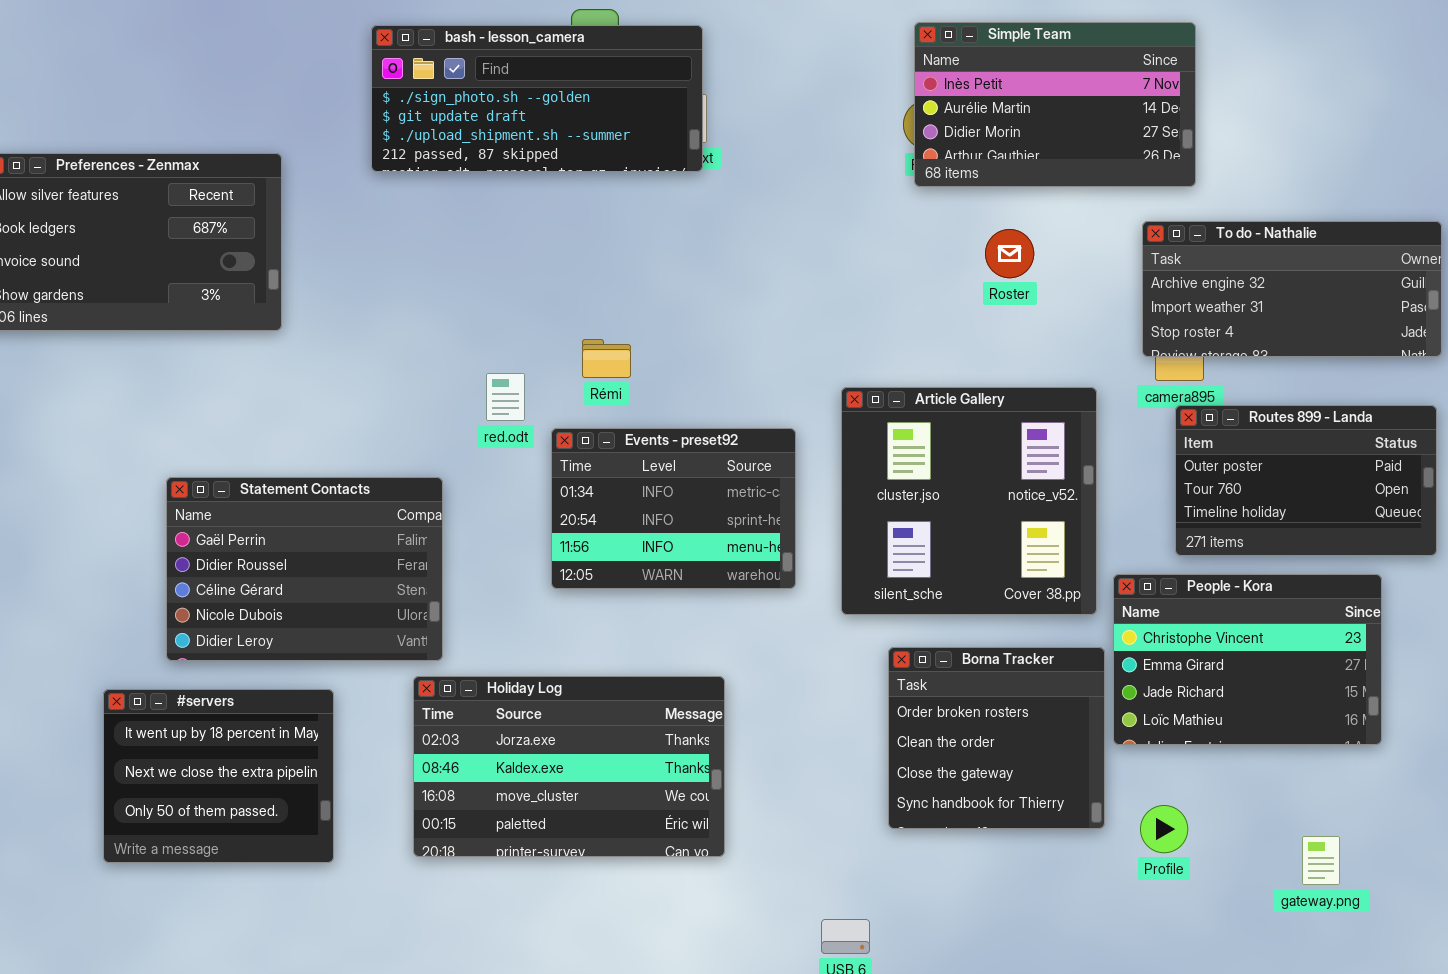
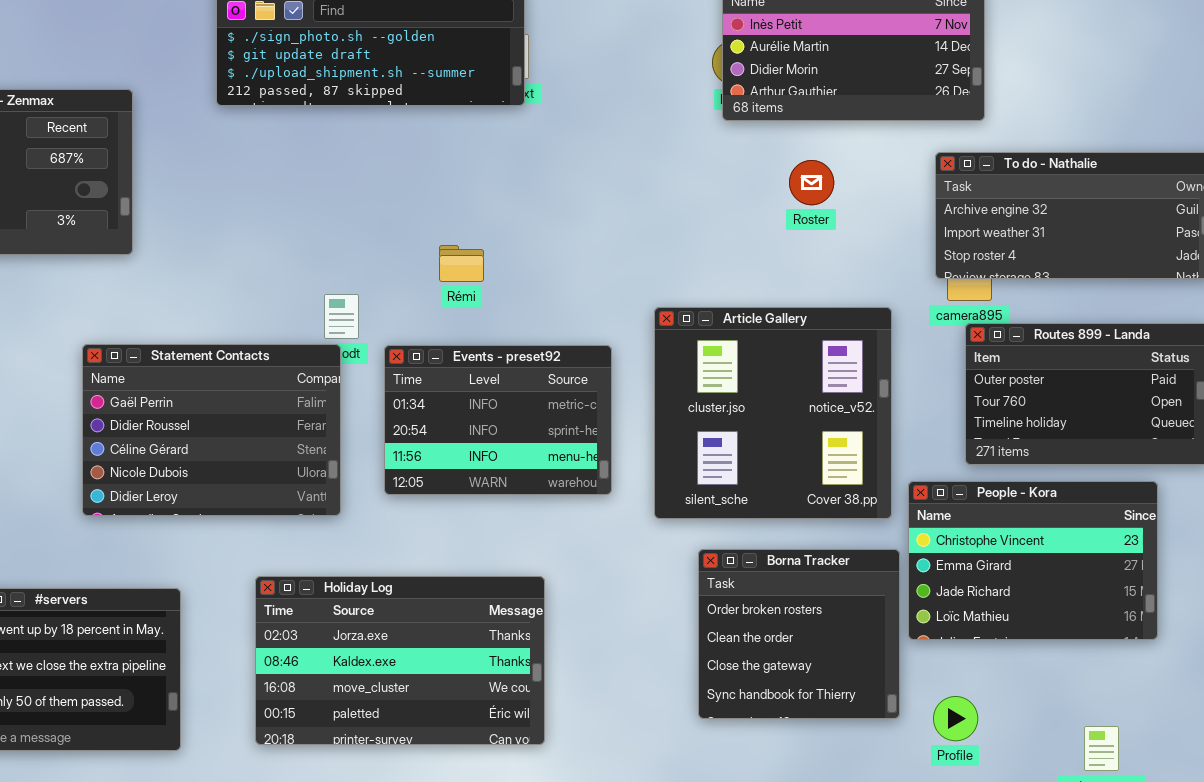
Rémi: [582,339,631,378] -> [439,245,484,282], moved
Statement Contacts: [166,477,443,661] -> [82,344,341,516], moved

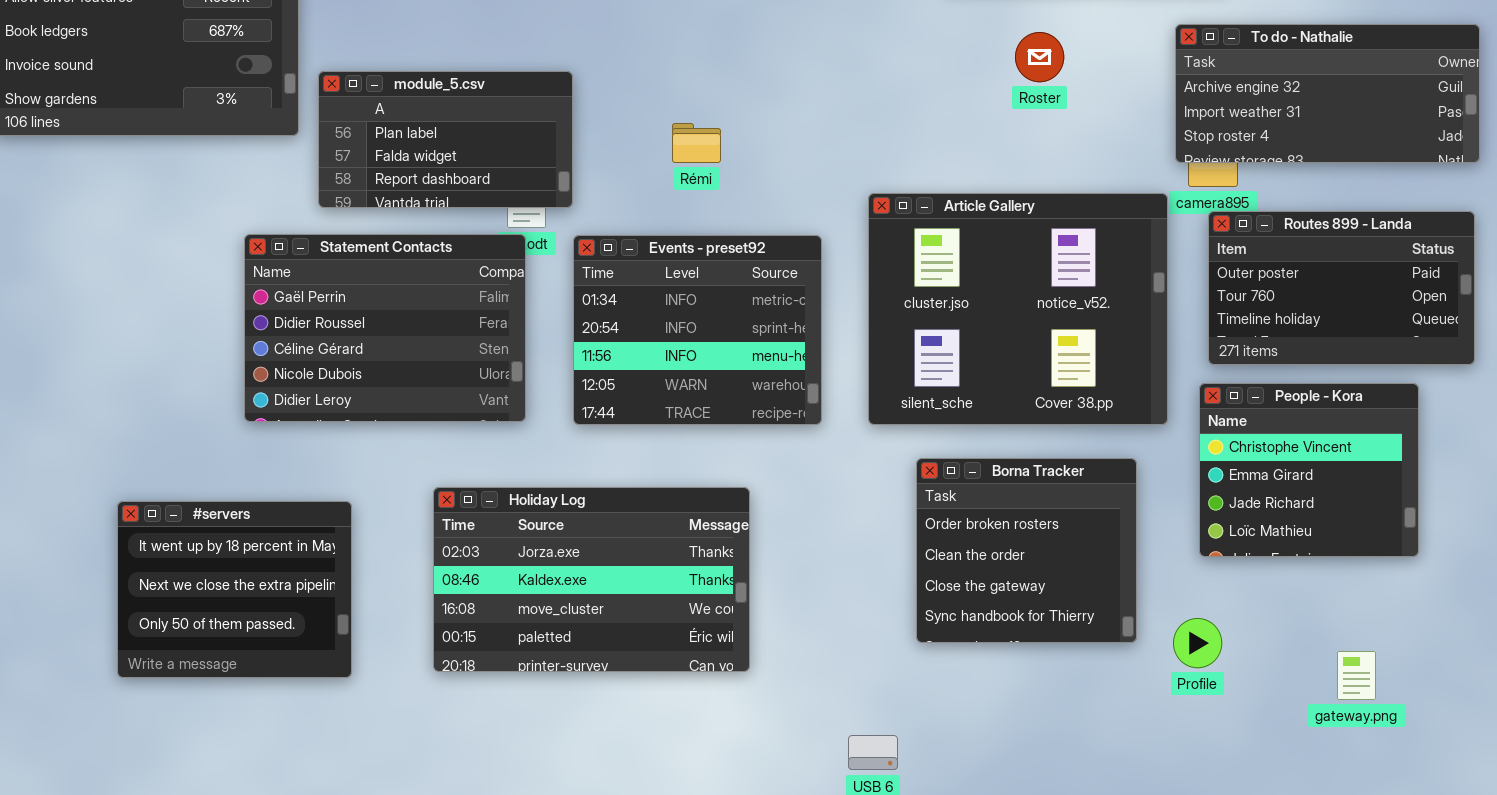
module_5.csv: none -> [318,71,573,208], opened
Rémi: [439,245,484,282] -> [672,123,721,163], moved
Article Gallery: [654,307,892,519] -> [868,193,1168,425], resized
Events - preset92: [384,345,612,495] -> [573,235,822,425], resized
People - Kora: [908,481,1158,640] -> [1199,383,1419,557], resized

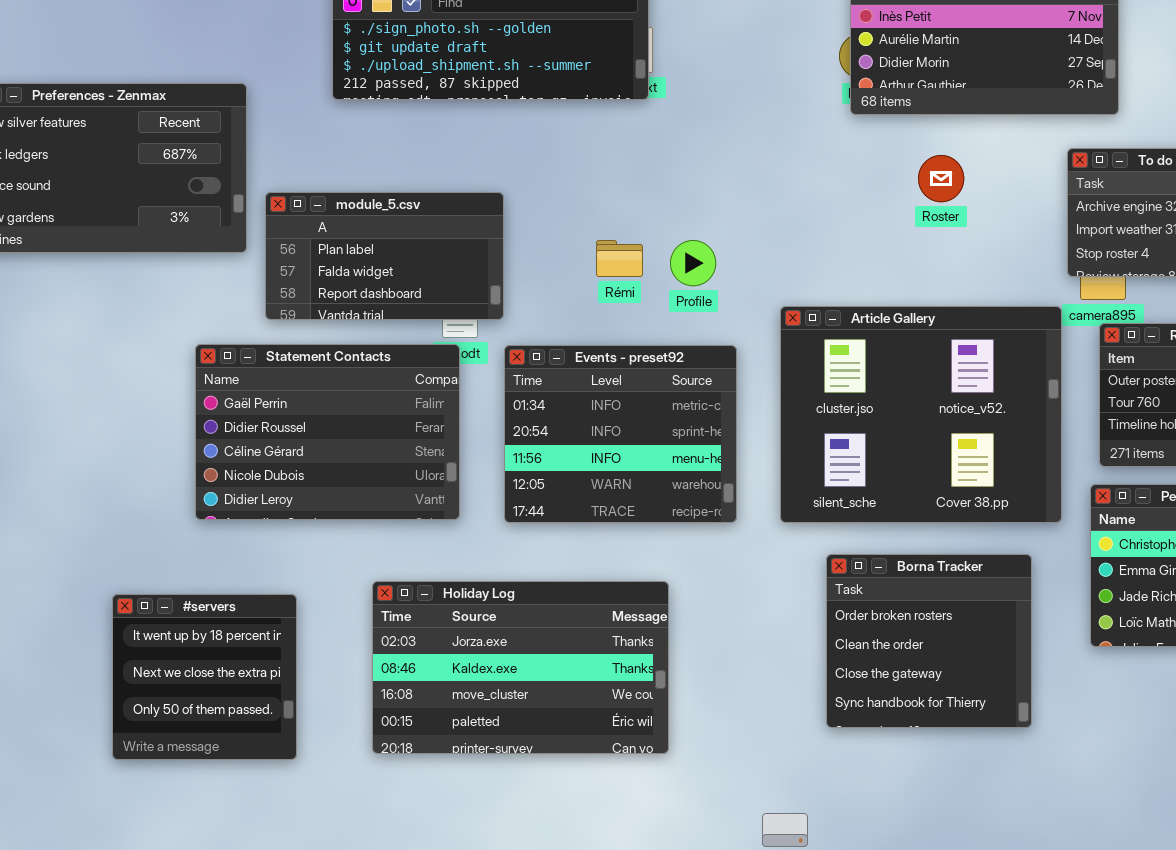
#servers: [117,501,352,678] -> [112,594,297,760], resized
Profile: [1173,618,1222,668] -> [670,240,716,286], moved

